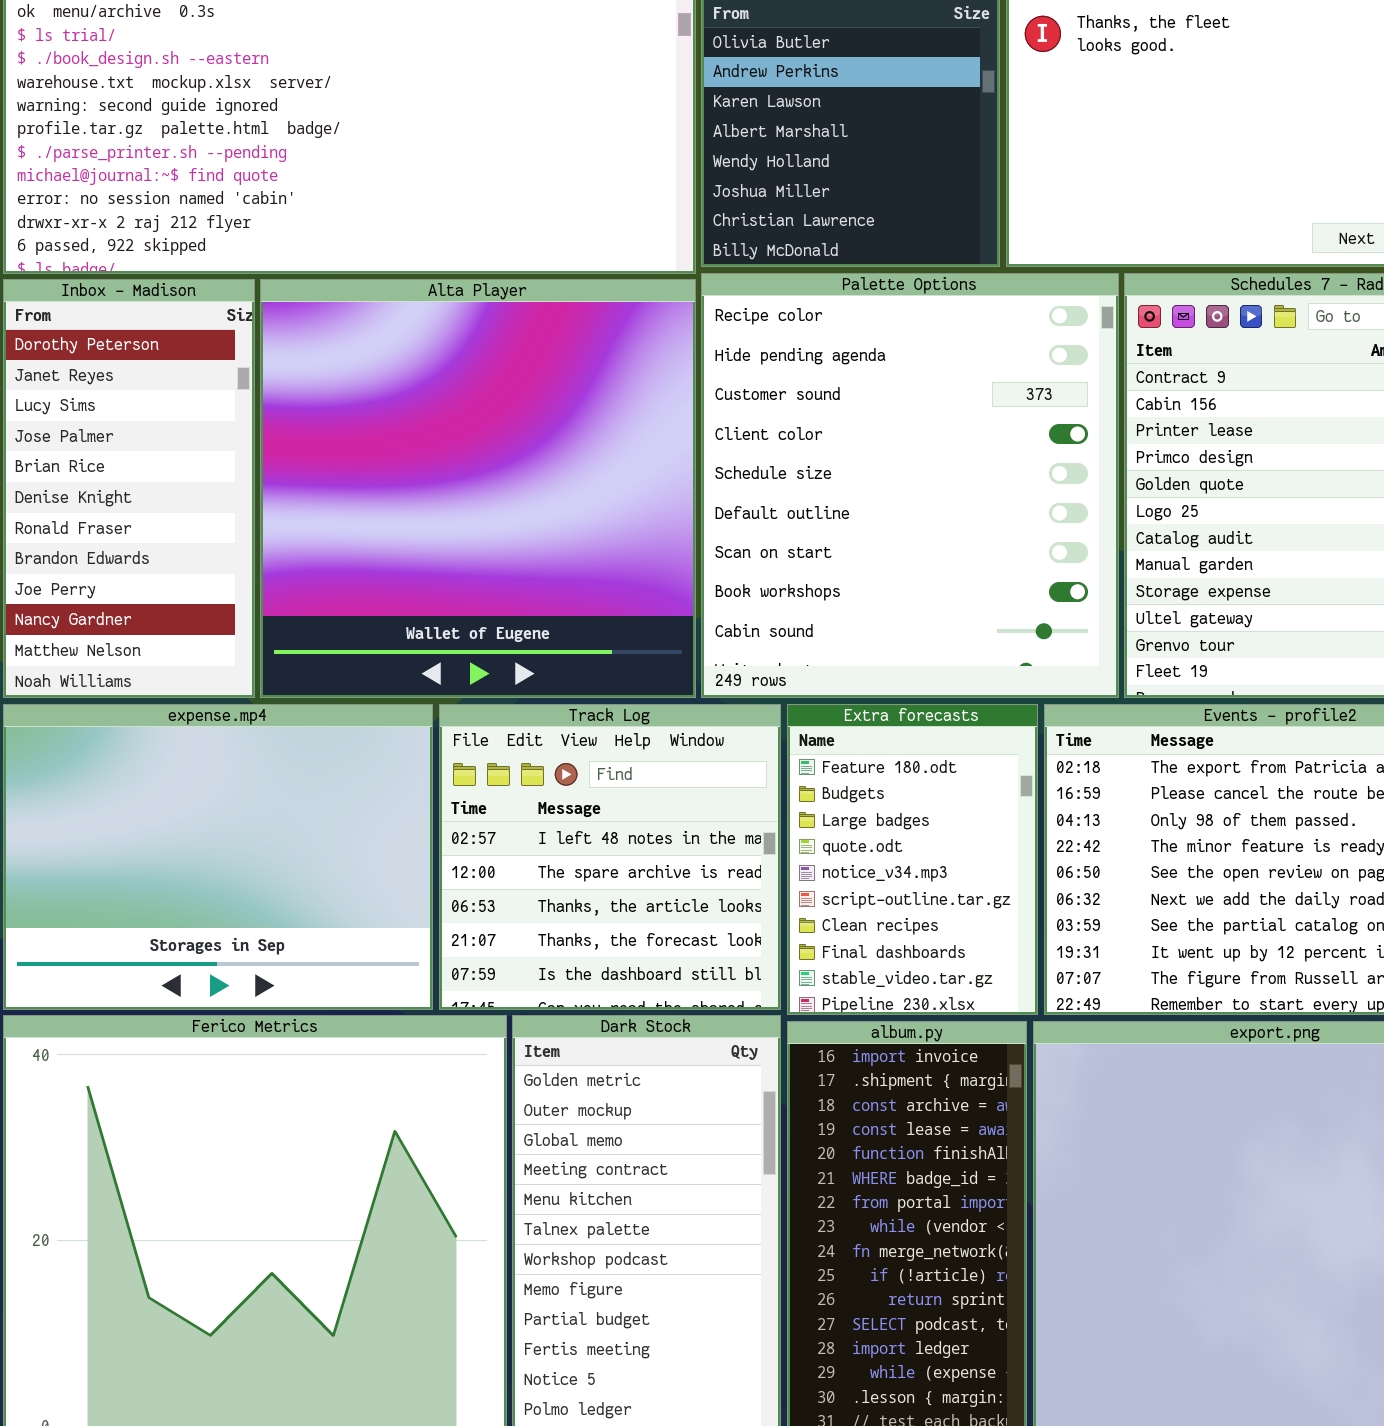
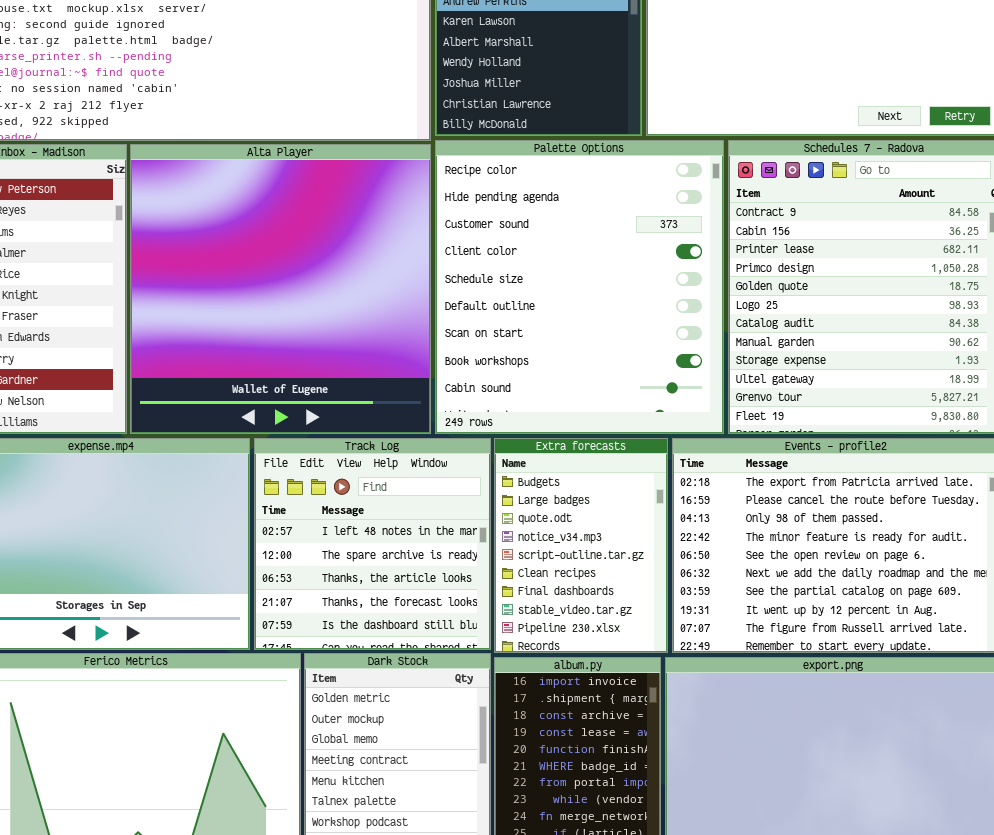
Extra forecasts: [787,704,1038,1015] -> [494,438,668,653], scrolled down 1 row

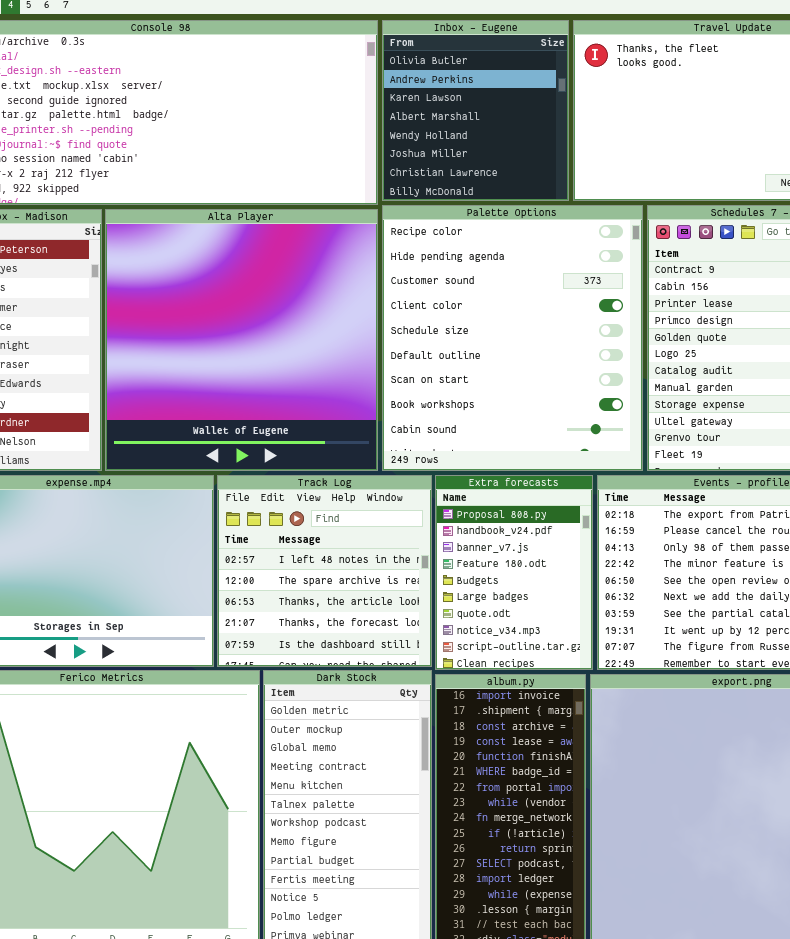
Extra forecasts: [494,438,668,653] -> [435,475,593,670], scrolled up 4 rows

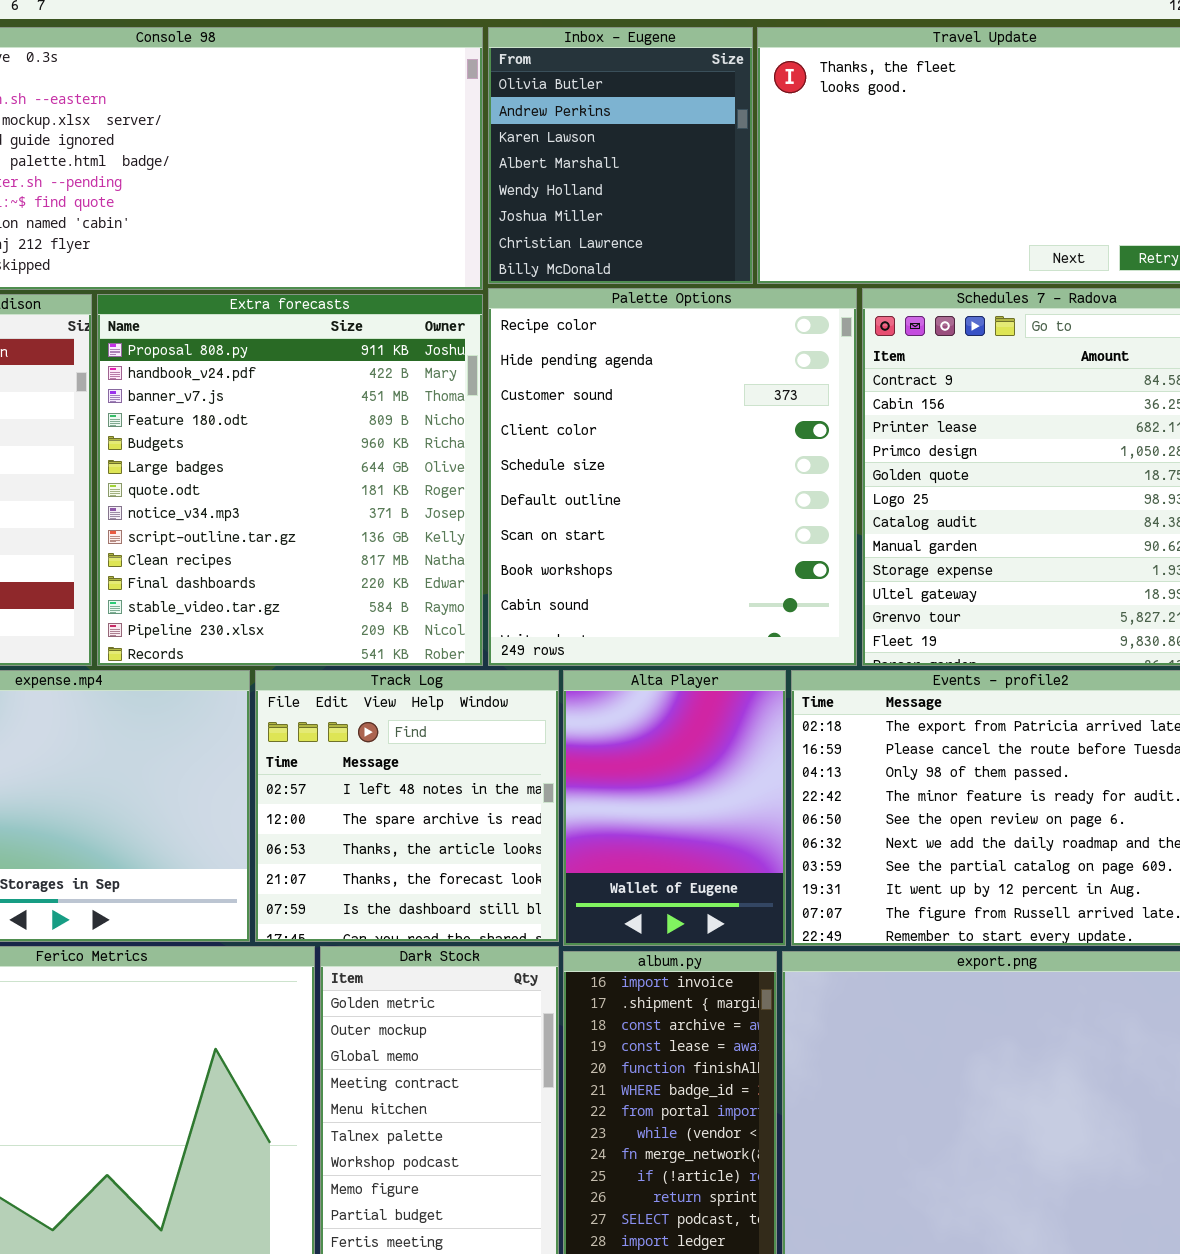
Alta Player: [105,209,378,471] -> [563,670,786,946], moved, resized
Extra forecasts: [435,475,593,670] -> [97,294,483,666], moved, resized

